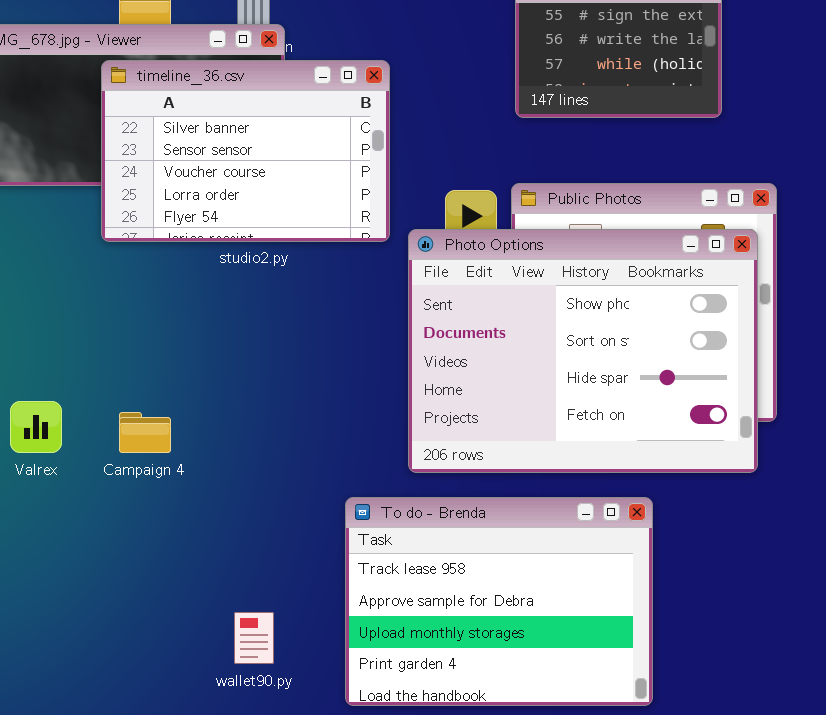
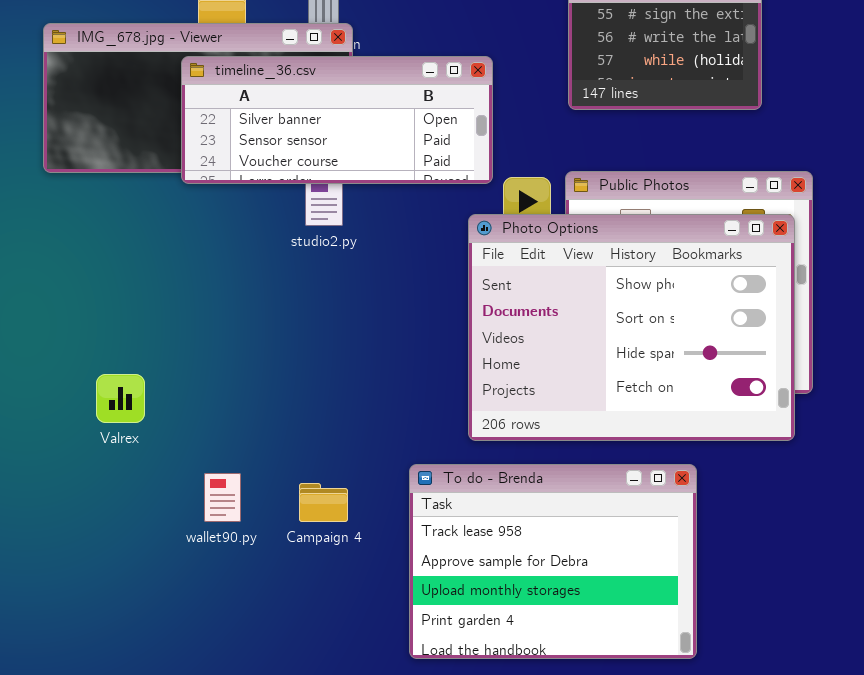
timeline_36.csv: [101,60,390,242] -> [181,56,493,184], resized
Campaign 4: [119,412,171,453] -> [299,483,348,522], moved
wallet90.py: [234,612,274,664] -> [204,473,241,522], moved

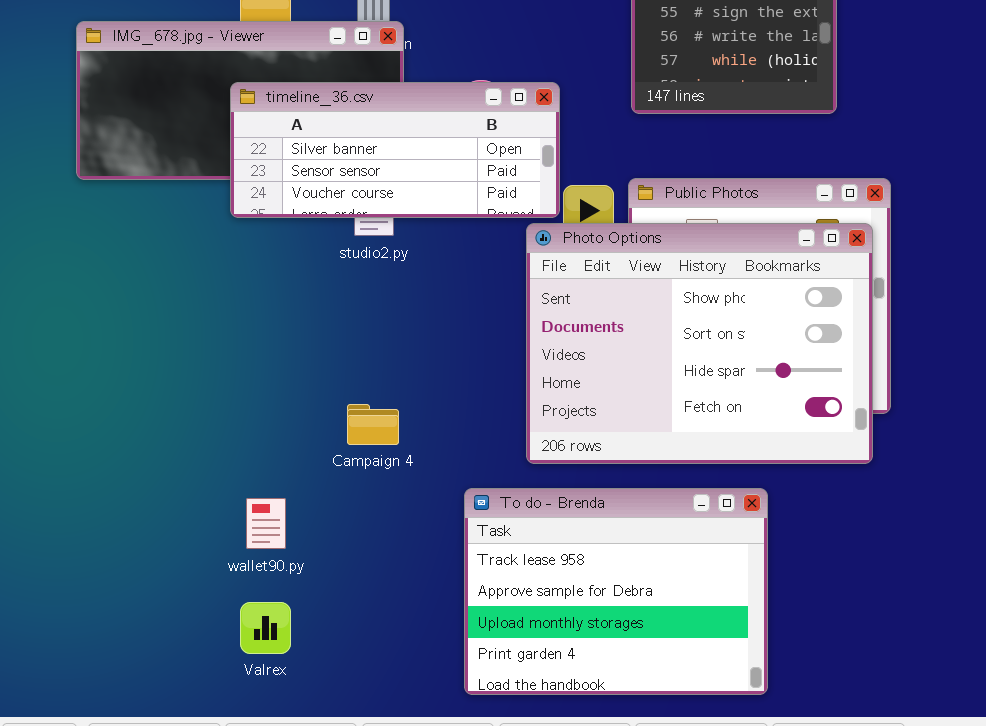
timeline_36.csv: [181,56,493,184] -> [230,82,560,218], moved
Valrex: [96,374,145,423] -> [240,602,291,654], moved
Campaign 4: [299,483,348,522] -> [347,404,399,445], moved

